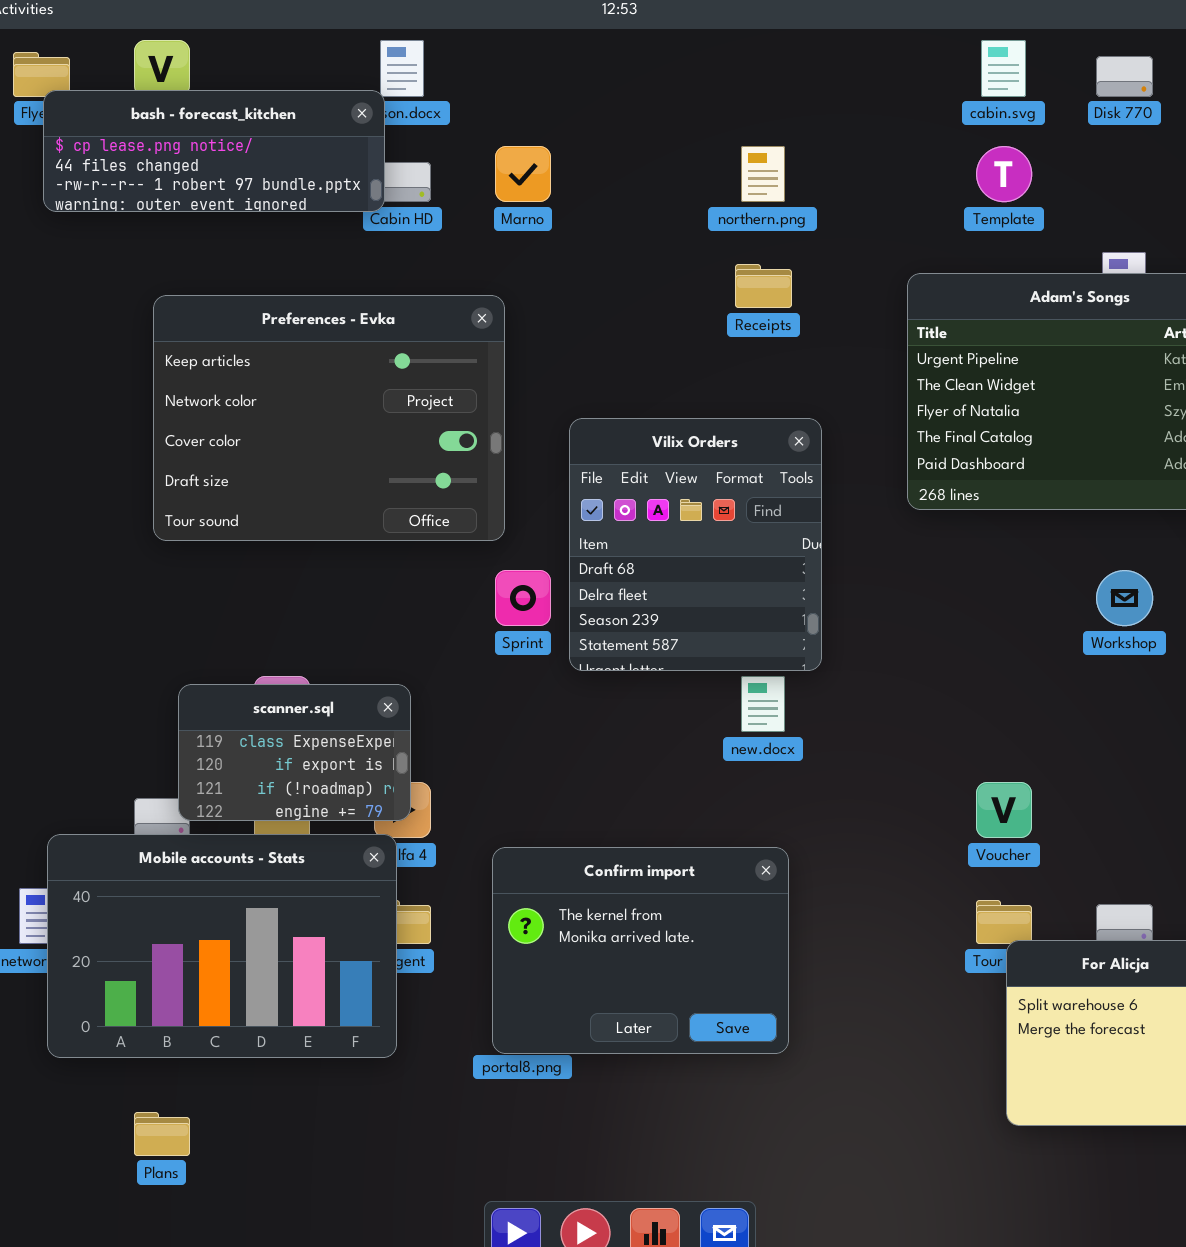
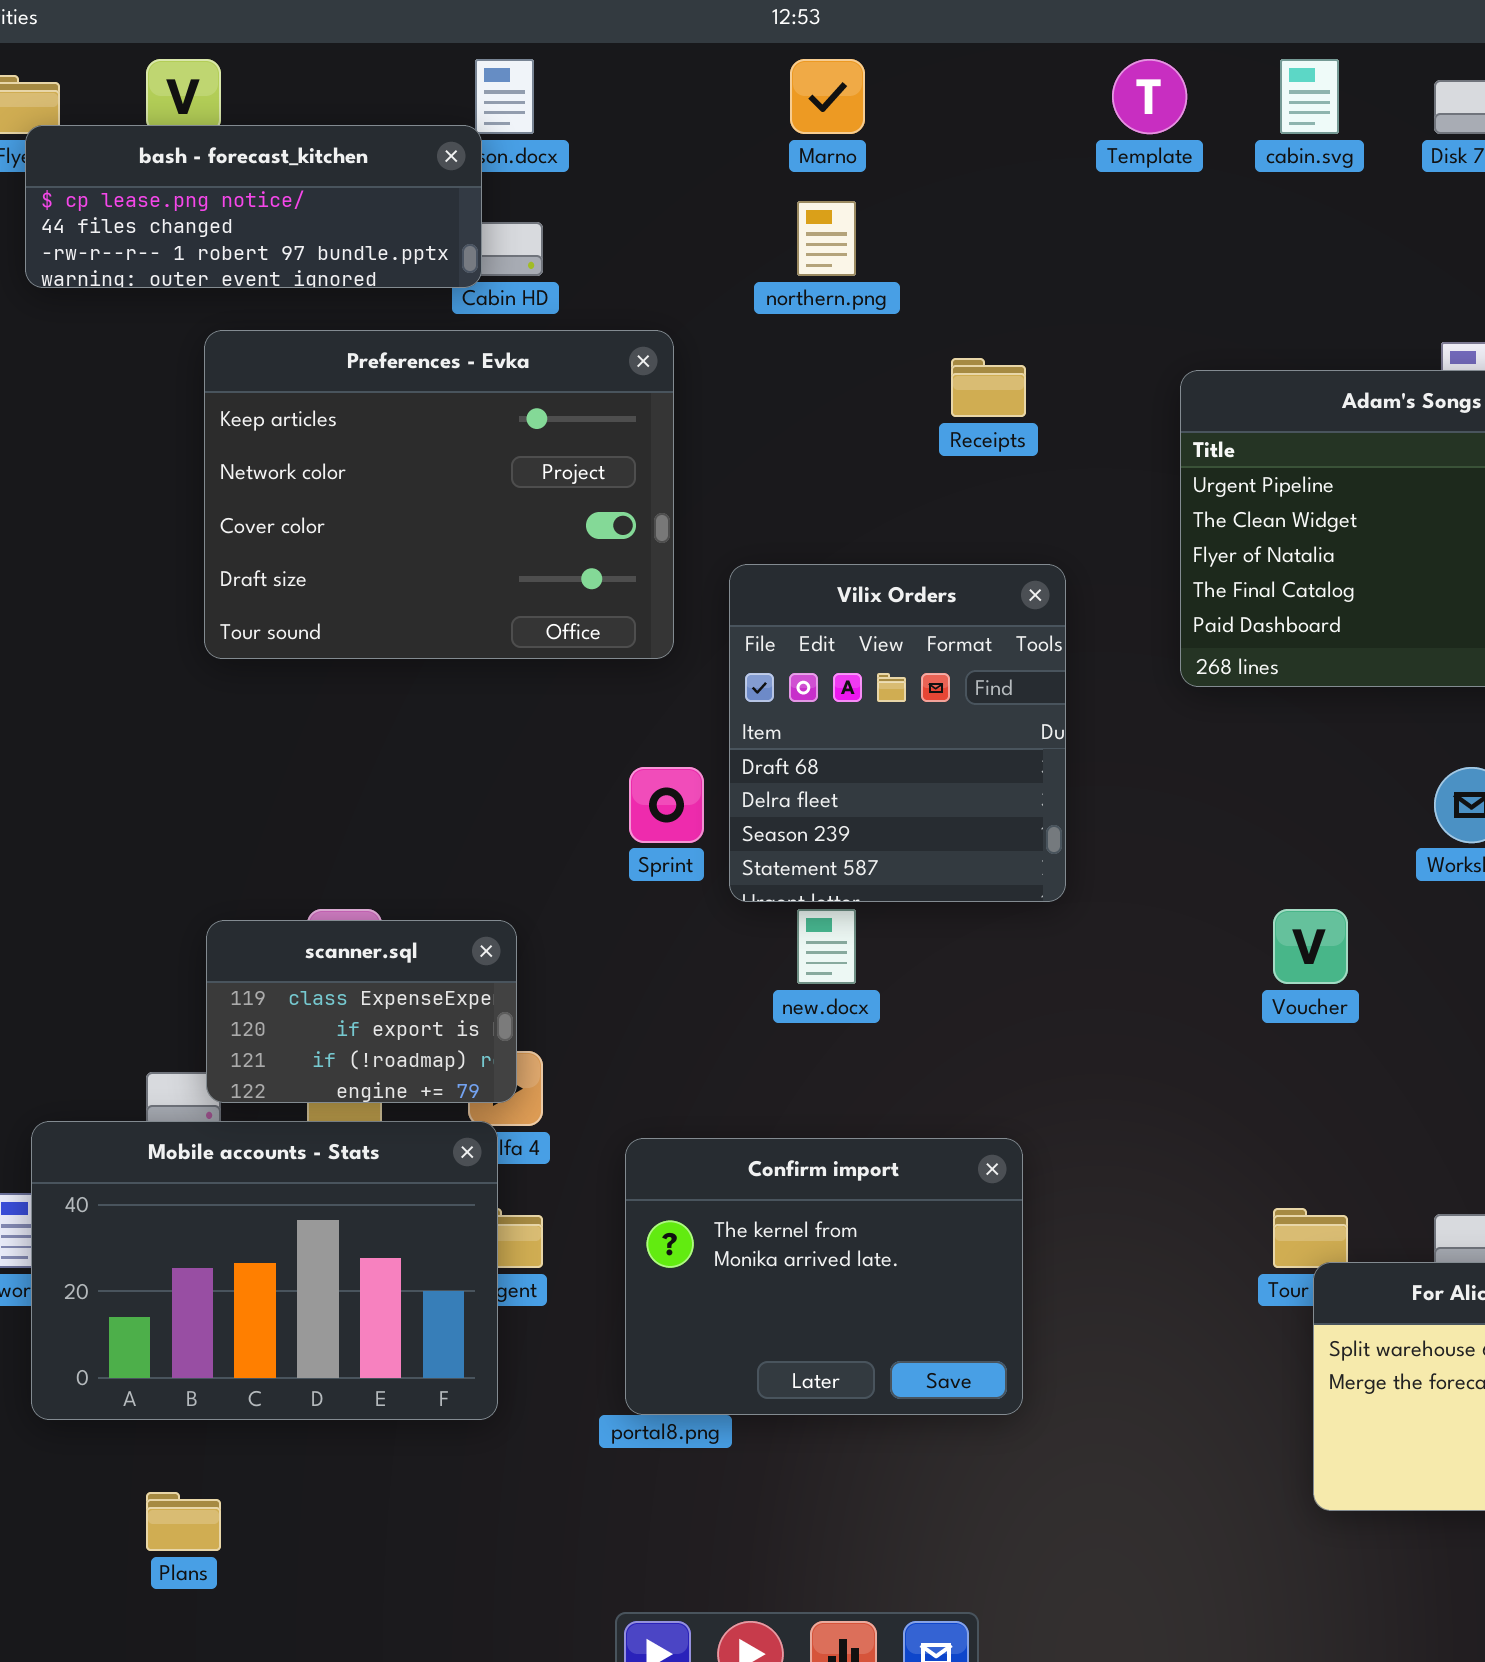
Marno: [495,146,551,202] -> [790,59,865,134], moved
northern.png: [741,146,785,202] -> [797,201,856,276], moved
Template: [976,146,1032,202] -> [1112,59,1187,134], moved
Preferences - Evka: [153,295,505,541] -> [204,330,674,659], moved
new.docx: [741,676,785,732] -> [797,909,856,984], moved
Voucher: [976,782,1032,838] -> [1273,909,1348,984], moved

